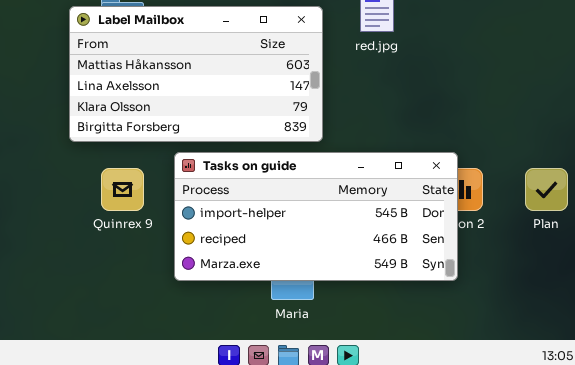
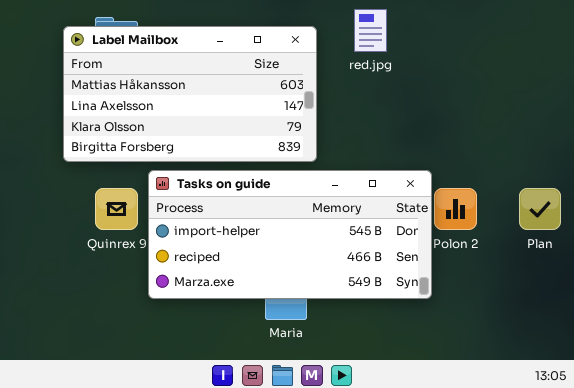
Tasks on guide: [174,152,458,281] -> [148,170,432,299], moved

